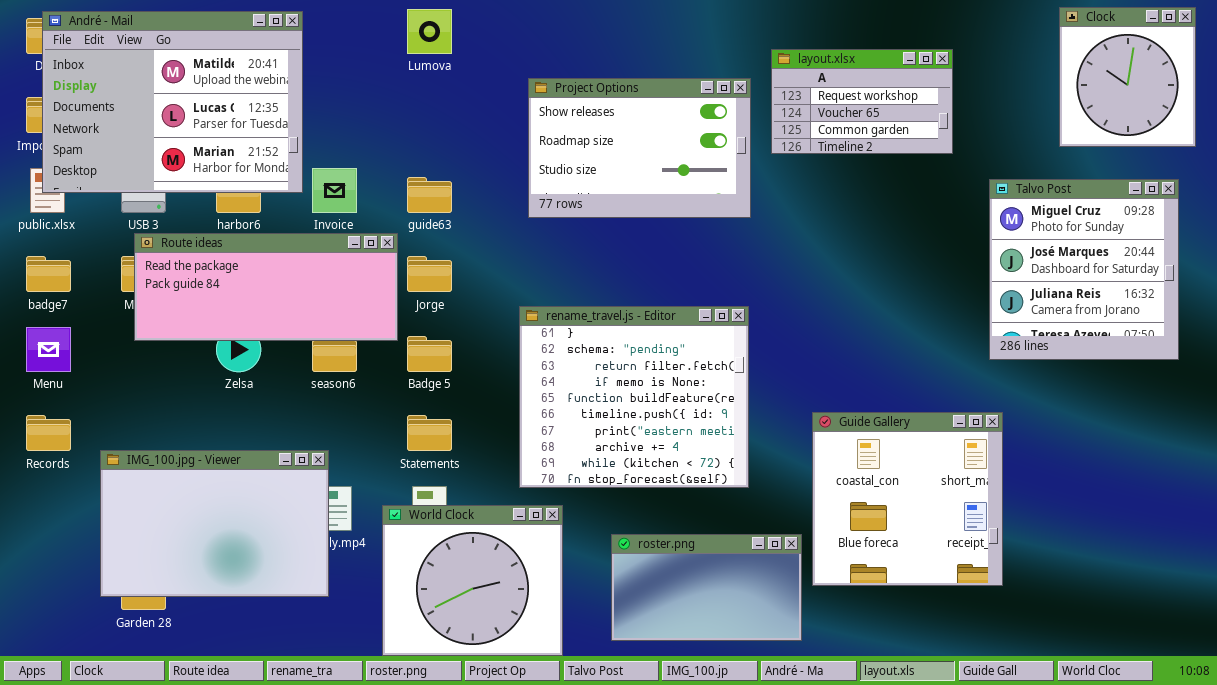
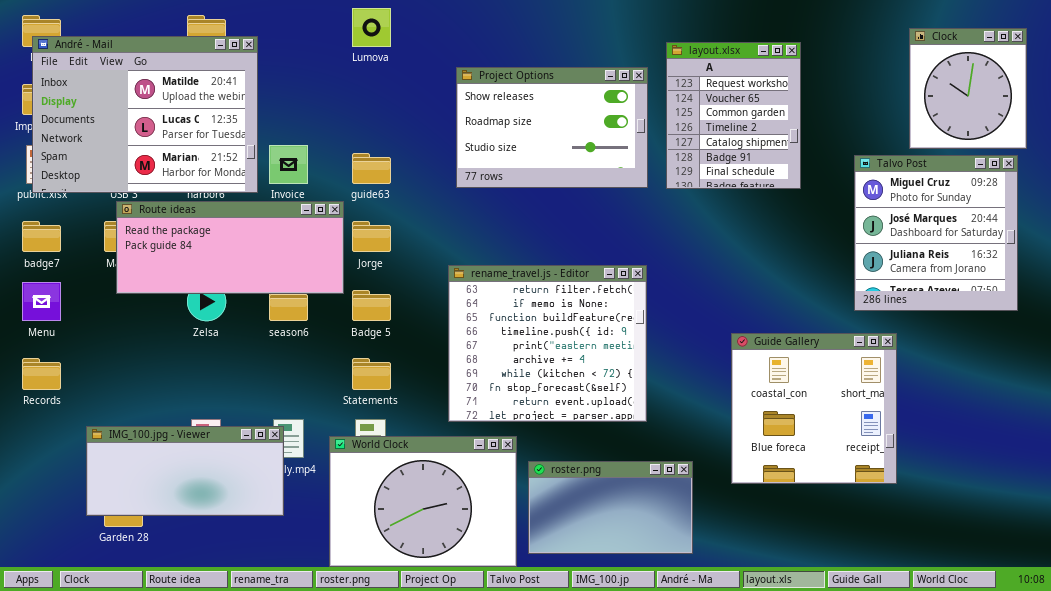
Clock: [1059,7,1196,147] -> [909,28,1027,149], moved
André - Mail: [42,11,303,193] -> [32,36,258,193], moved
layout.xlsx: [771,49,953,154] -> [666,42,801,189], resized
rename_travel.js - Editor: [519,306,749,488] -> [448,265,647,422], scrolled down 2 rows
Guide Gallery: [812,412,1003,586] -> [731,333,897,484], moved
IMG_100.jpg - Viewer: [100,450,329,597] -> [86,426,284,516], resized
World Clock: [382,505,563,656] -> [329,436,517,567], resized

